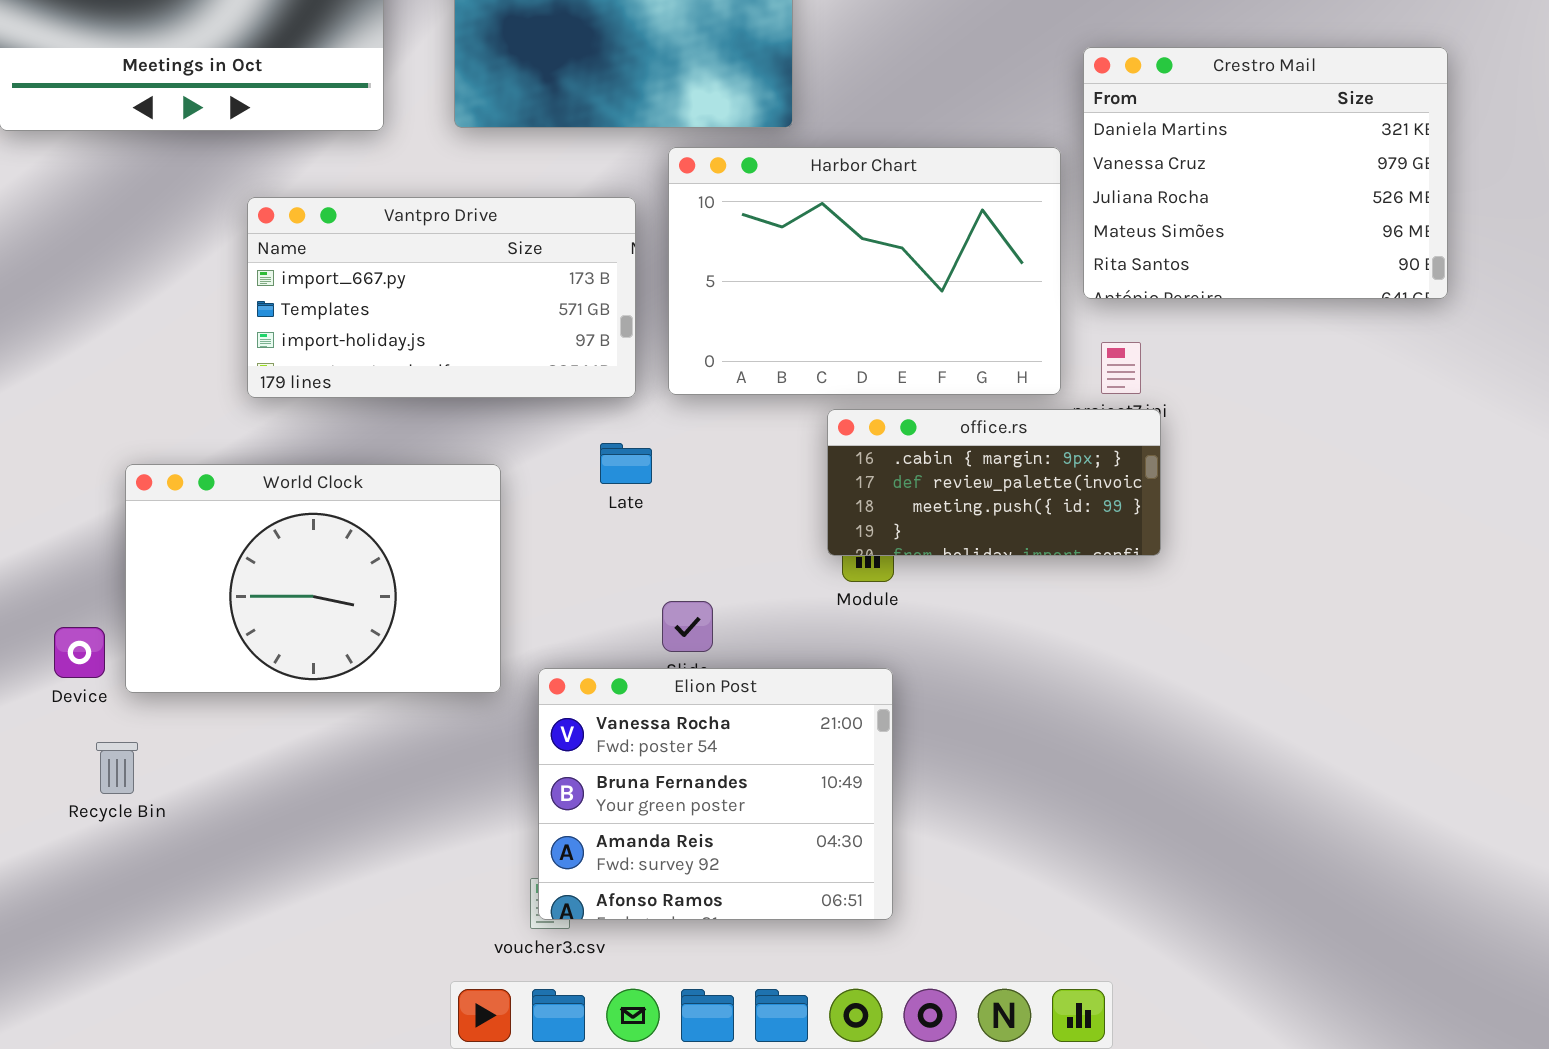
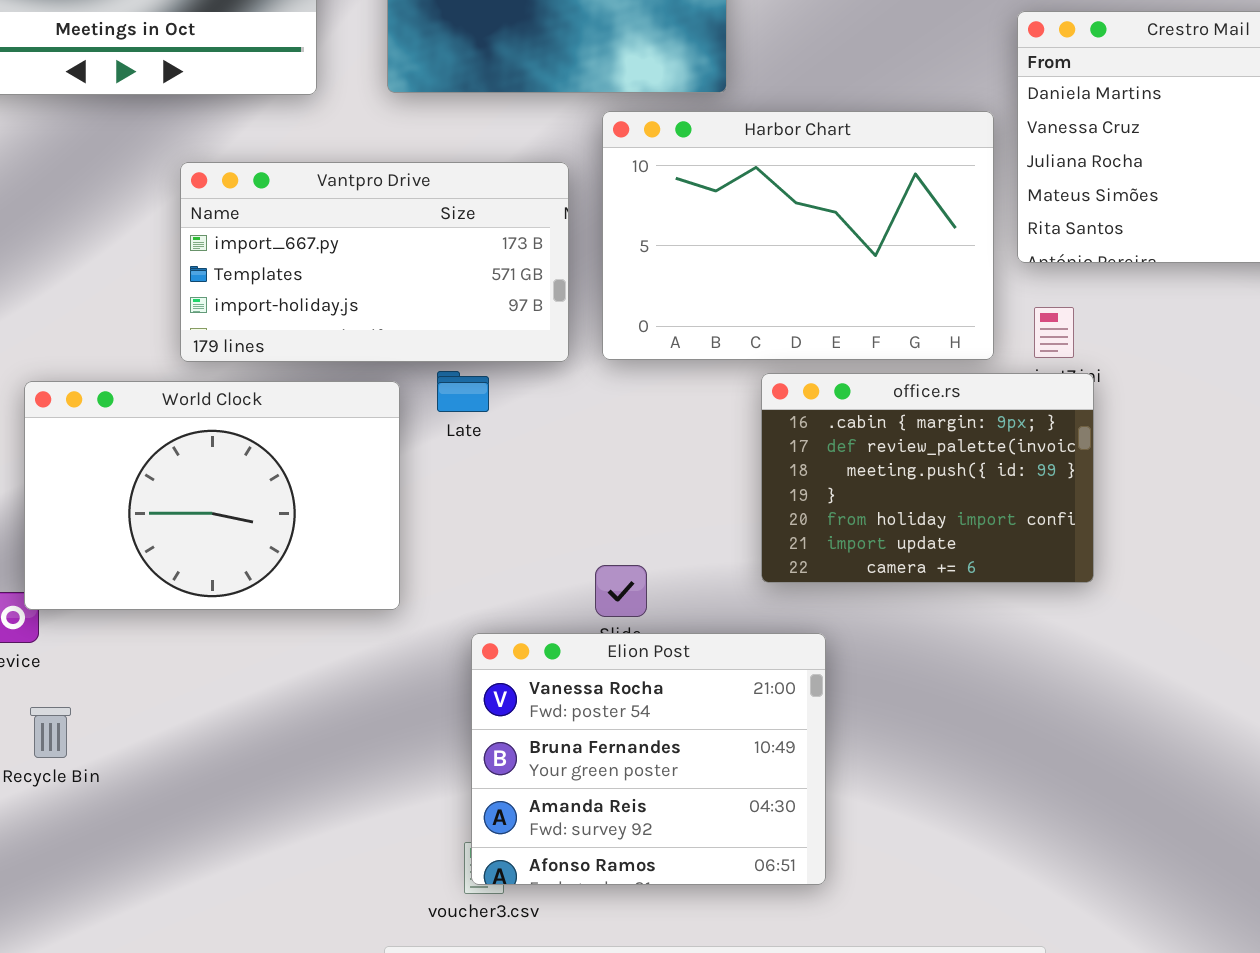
office.rs: [827,409,1161,556] -> [761,373,1094,583], resized
Late: [600,443,652,484] -> [437,371,489,412], moved
World Clock: [125,464,501,693] -> [24,381,400,610], moved

